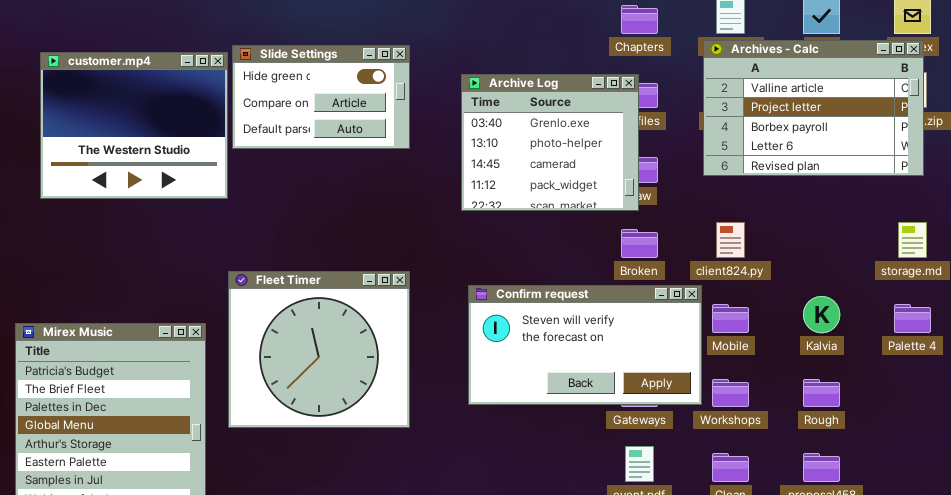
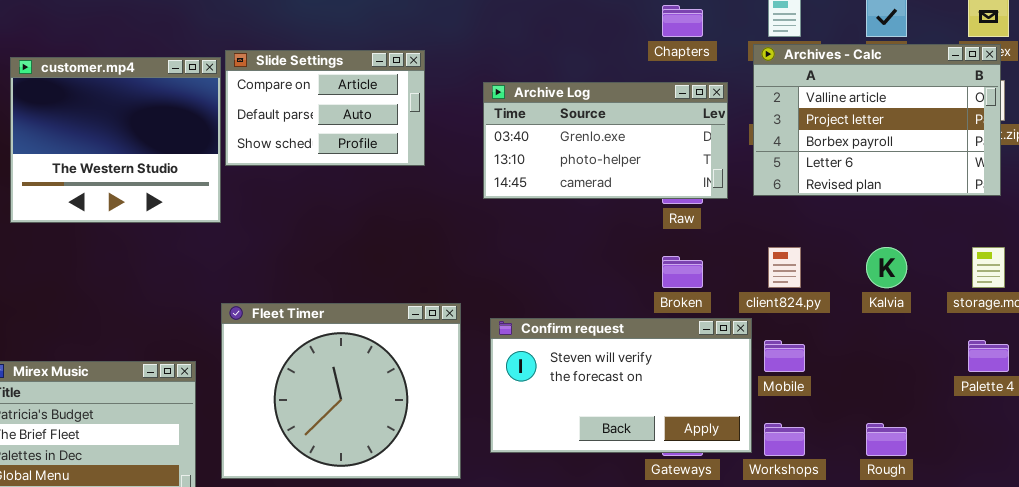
Slide Settings: [232,45,410,149] -> [225,50,425,166], scrolled down 1 row
Archive Log: [461,74,639,211] -> [483,82,728,199], resized
Fleet Timer: [228,271,410,428] -> [221,303,461,479], resized
Kalvia: [803,296,840,333] -> [866,247,907,288], moved

